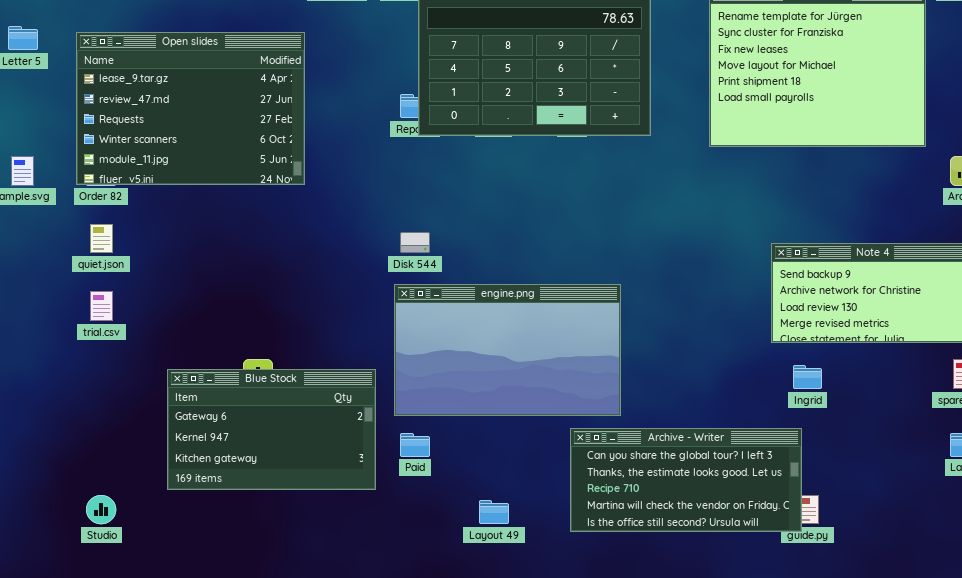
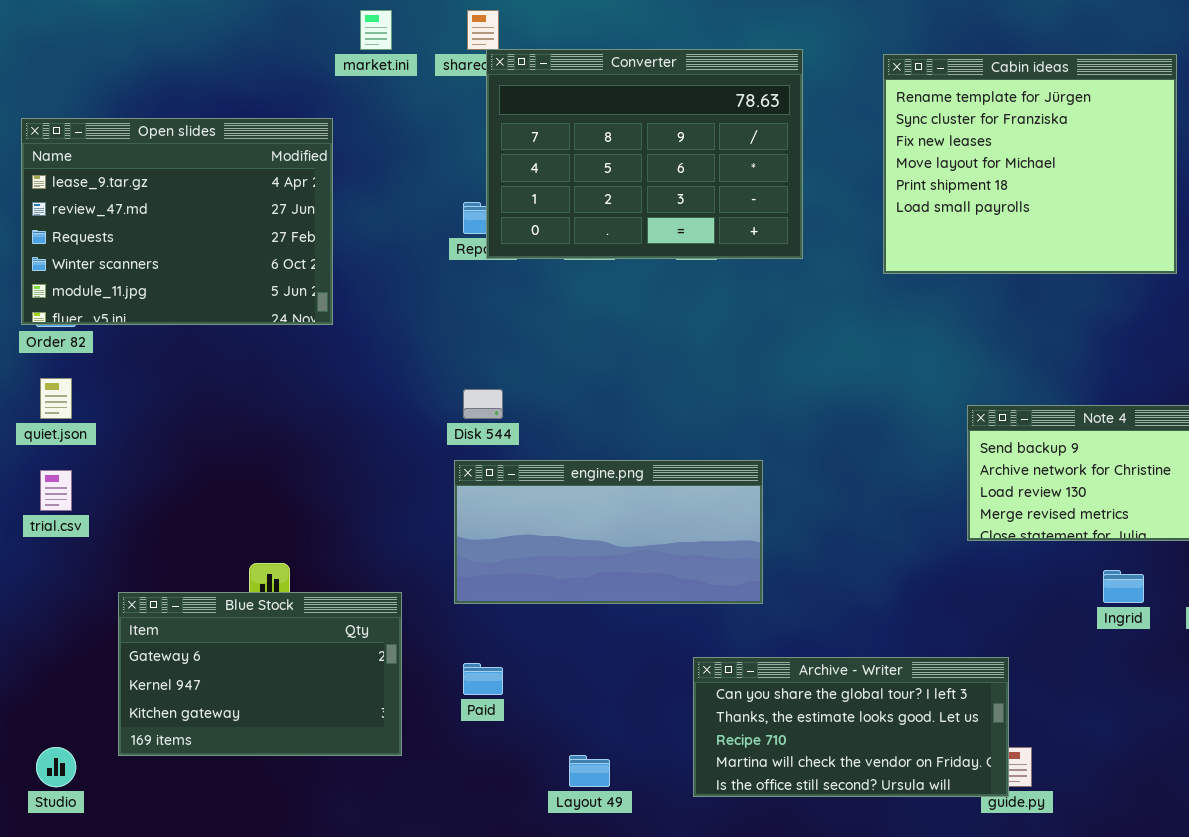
engine.png: [394,284,621,416] -> [454,460,763,604], resized
Ingrid: [793,365,822,389] -> [1103,570,1144,603], moved
Blue Stock: [167,369,376,490] -> [118,592,402,756], moved

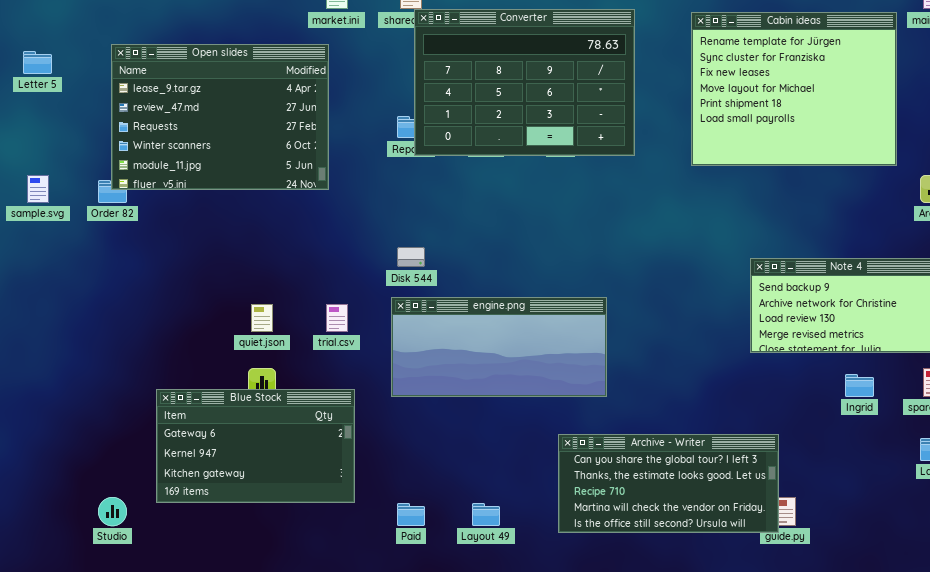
Open slides: [21,118,333,325] -> [111,44,329,190], moved
quiet.json: [40,378,72,419] -> [251,304,273,332], moved
trial.csv: [40,470,72,511] -> [326,304,348,332], moved
Paid: [463,663,503,695] -> [397,503,425,526], moved

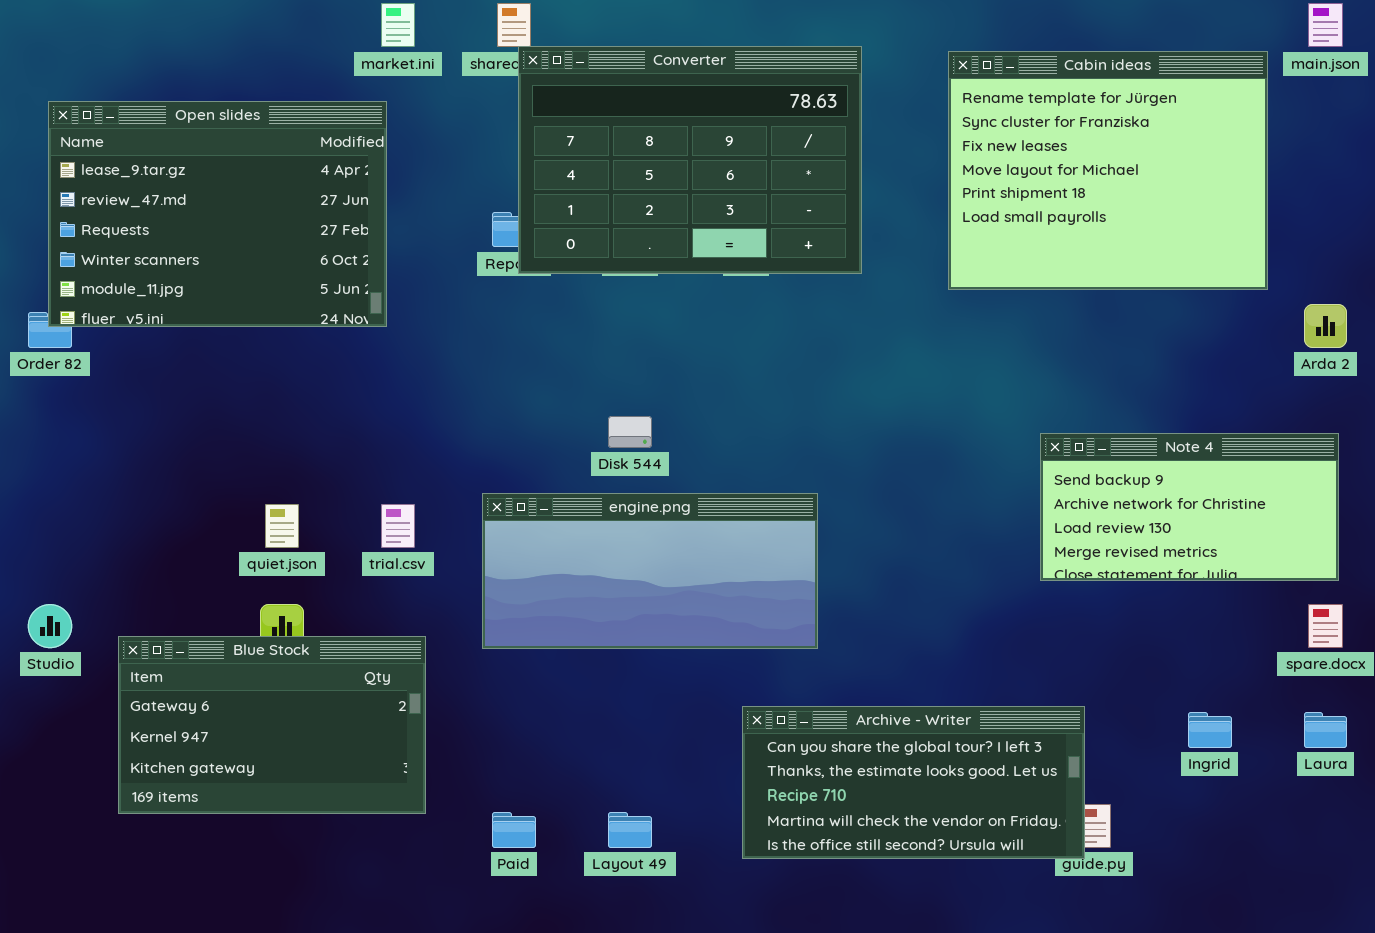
Disk 544: [397,247,425,267] -> [608,416,652,448], moved
Ingrid: [845,374,874,397] -> [1188,712,1232,748], moved
Studio: [98,497,127,526] -> [28,604,72,648], moved

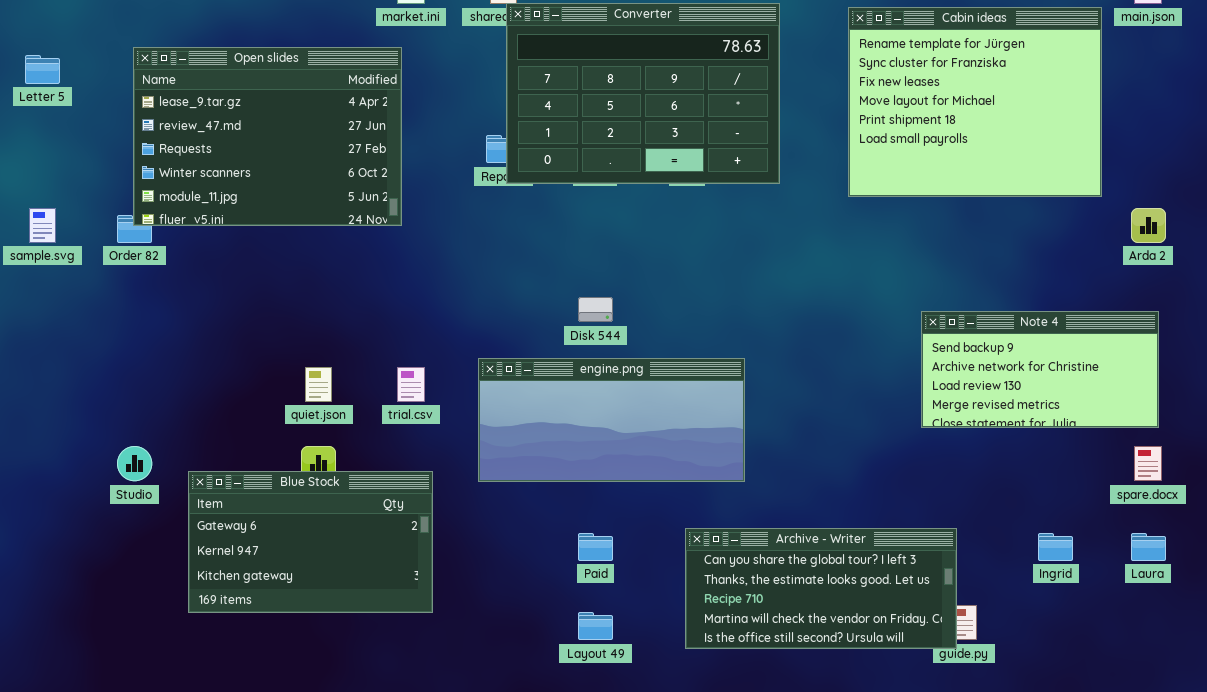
Paid: [492,812,536,848] -> [578,533,613,561], moved

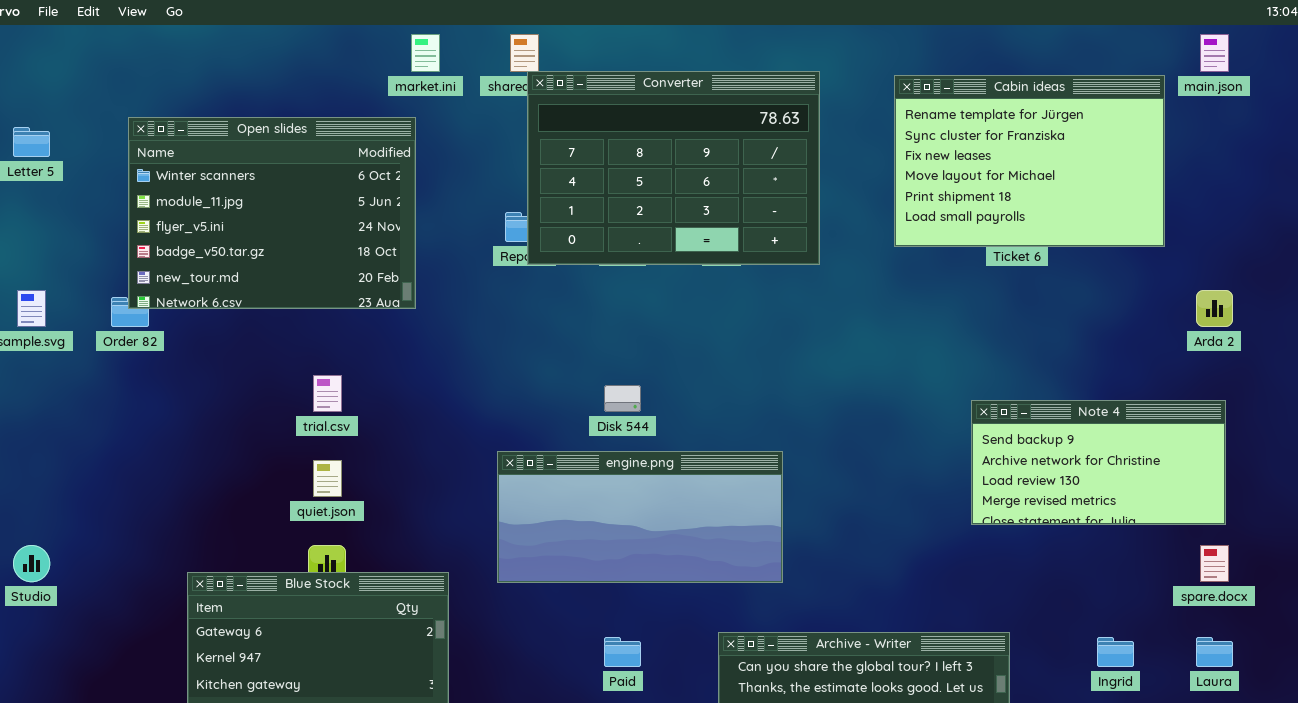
Cabin ideas: [848,7,1102,197] -> [894,75,1165,247], resized
Open slides: [133,47,402,226] -> [128,117,416,309], scrolled down 3 rows
trial.csv: [397,367,425,402] -> [313,375,342,412], moved
Studio: [117,446,152,481] -> [13,545,50,582], moved

